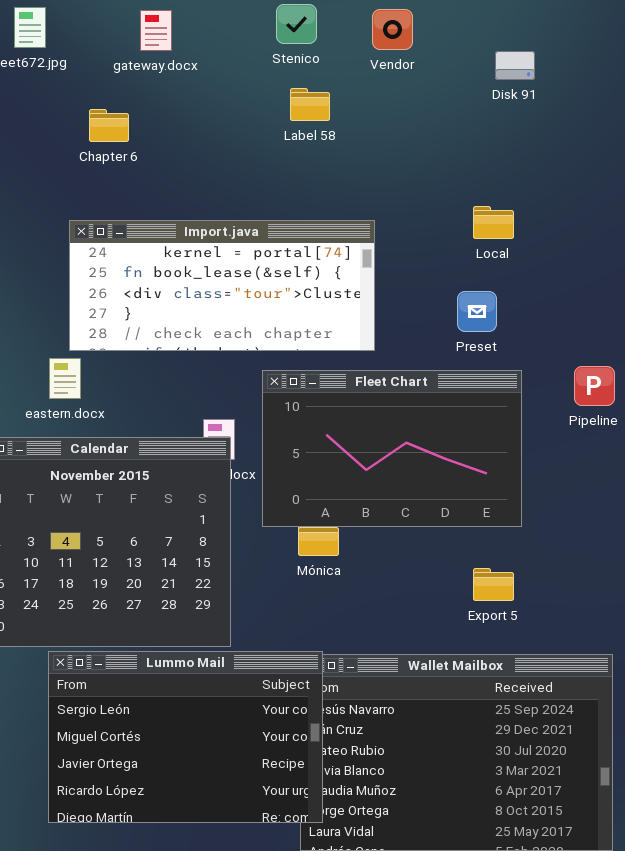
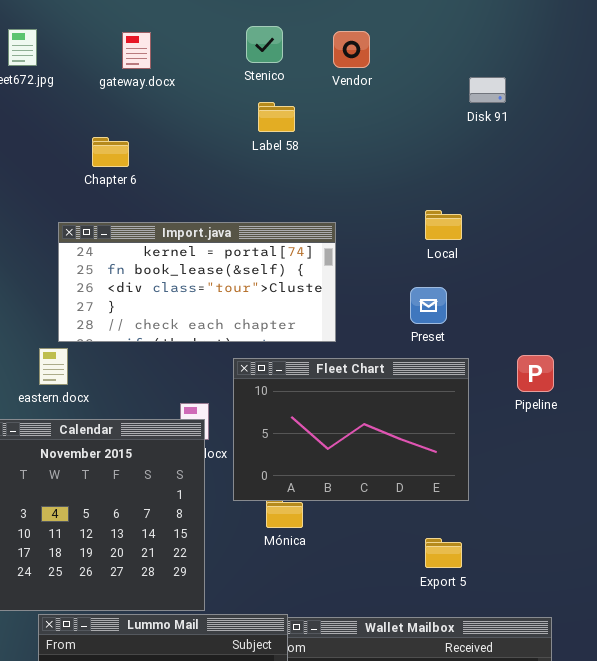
Disk 91: [495,51,535,80] -> [469,77,506,103], moved
Chapter 6: [89,109,129,142] -> [92,137,129,167], moved

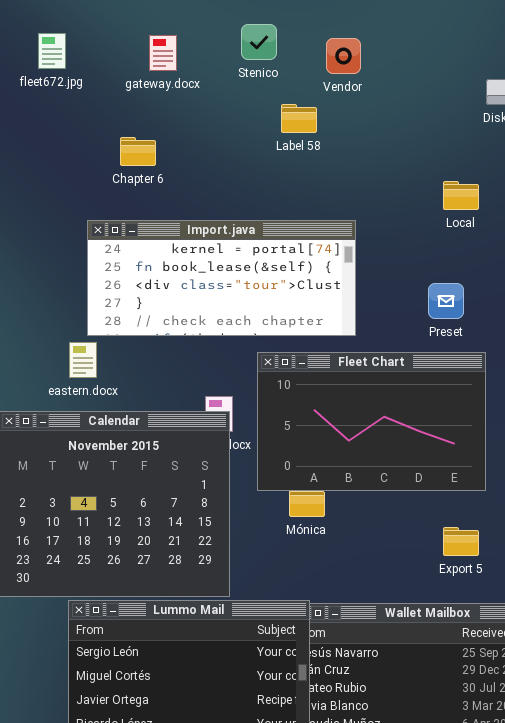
Stenico: [246,26,283,63] -> [241,24,277,60], moved
Vendor: [333,31,370,68] -> [326,38,361,74], moved
Local: [425,210,462,240] -> [443,181,479,210], moved

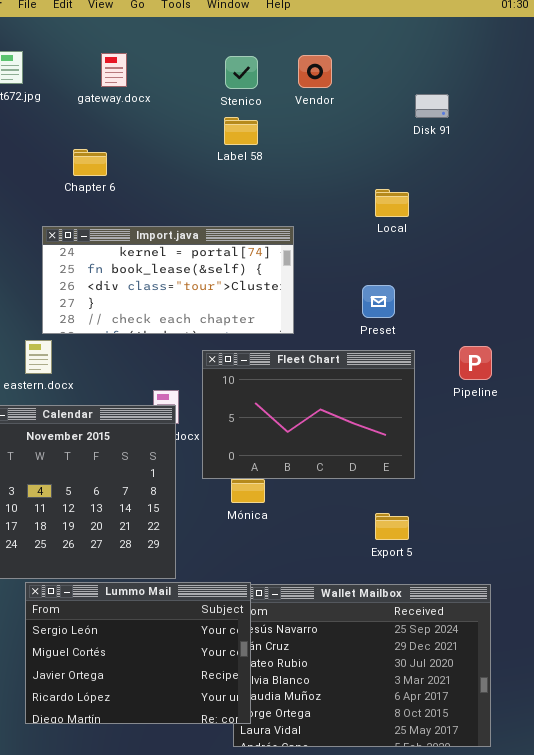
Stenico: [241,24,277,60] -> [225,56,258,89], moved
Vendor: [326,38,361,74] -> [298,55,332,88], moved

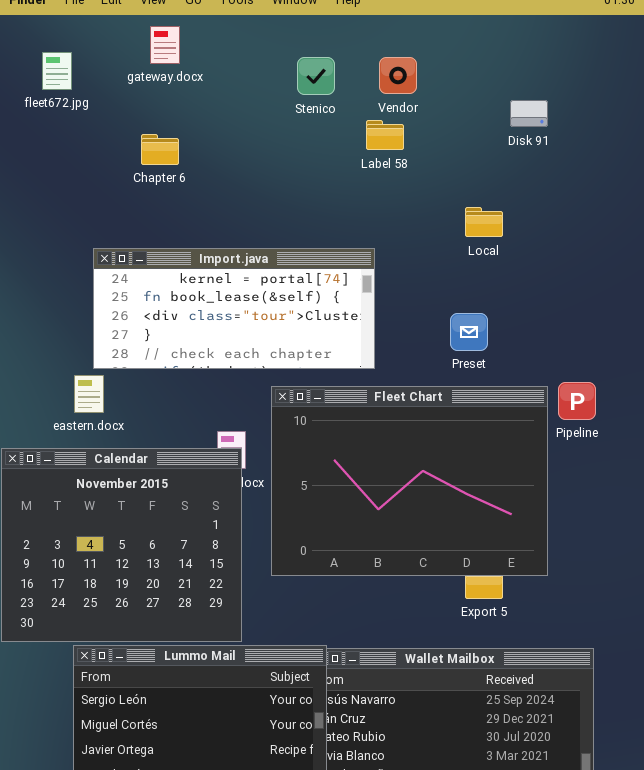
gateway.docx: [101,53,127,87] -> [150,26,180,64], moved
Label 58: [224,117,258,145] -> [366,120,404,150], moved
Chapter 6: [73,149,107,176] -> [141,134,179,165], moved
Fleet Chart: [202,350,415,479] -> [271,386,548,576], resized

